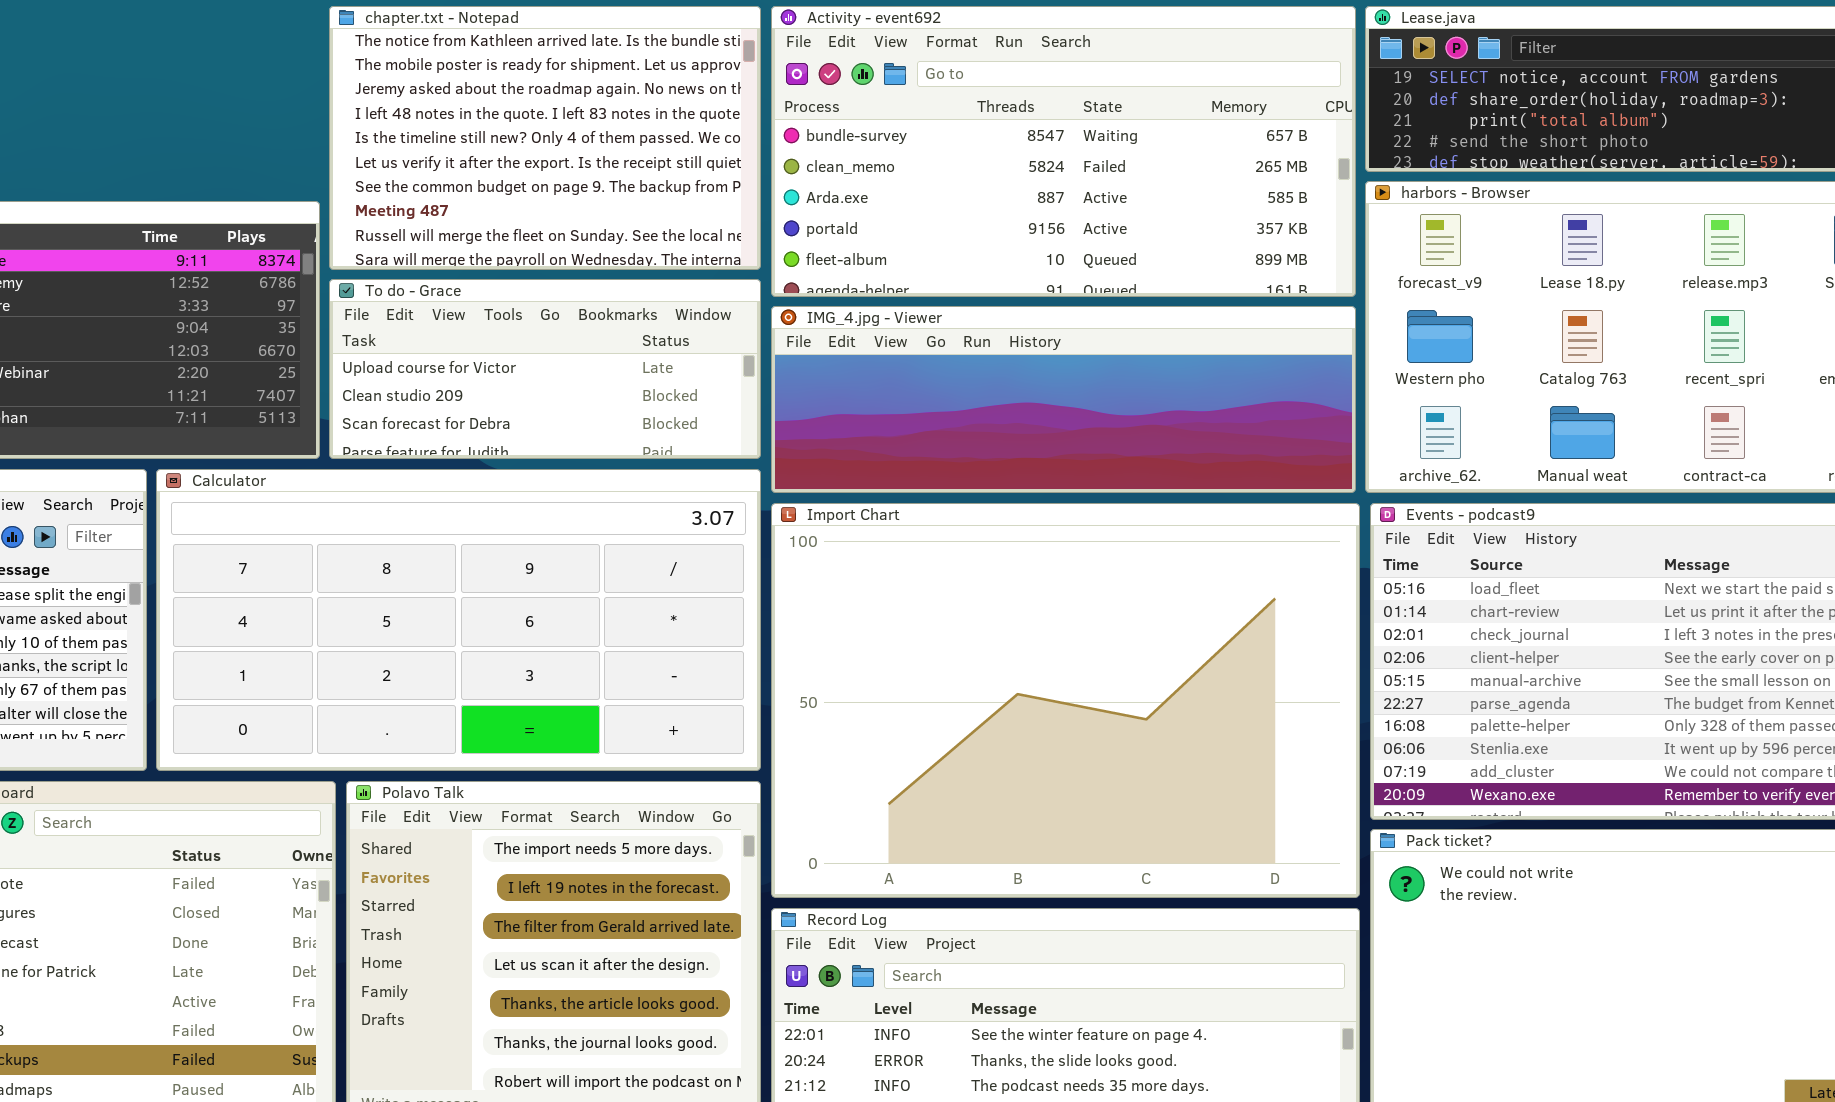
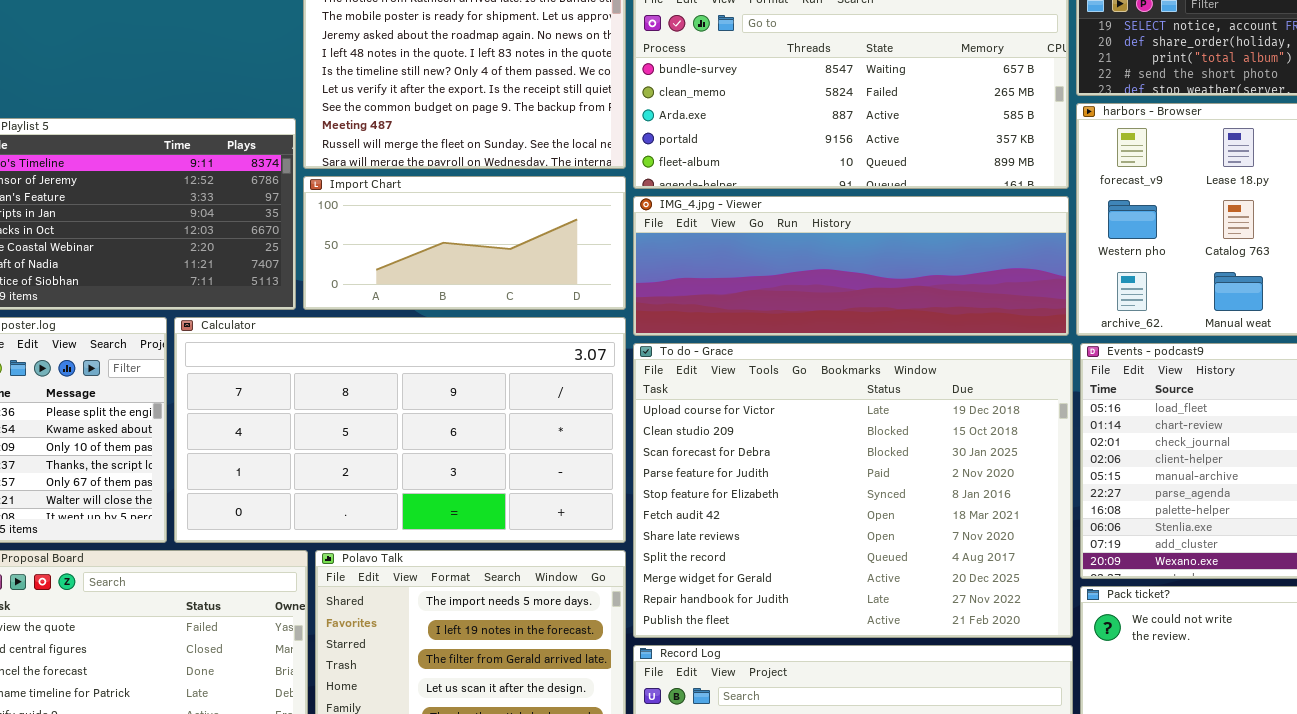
To do - Grace: [329,279,761,459] -> [633,343,1073,638], moved, resized
Import Chart: [771,503,1360,898] -> [303,176,626,310], moved, resized

